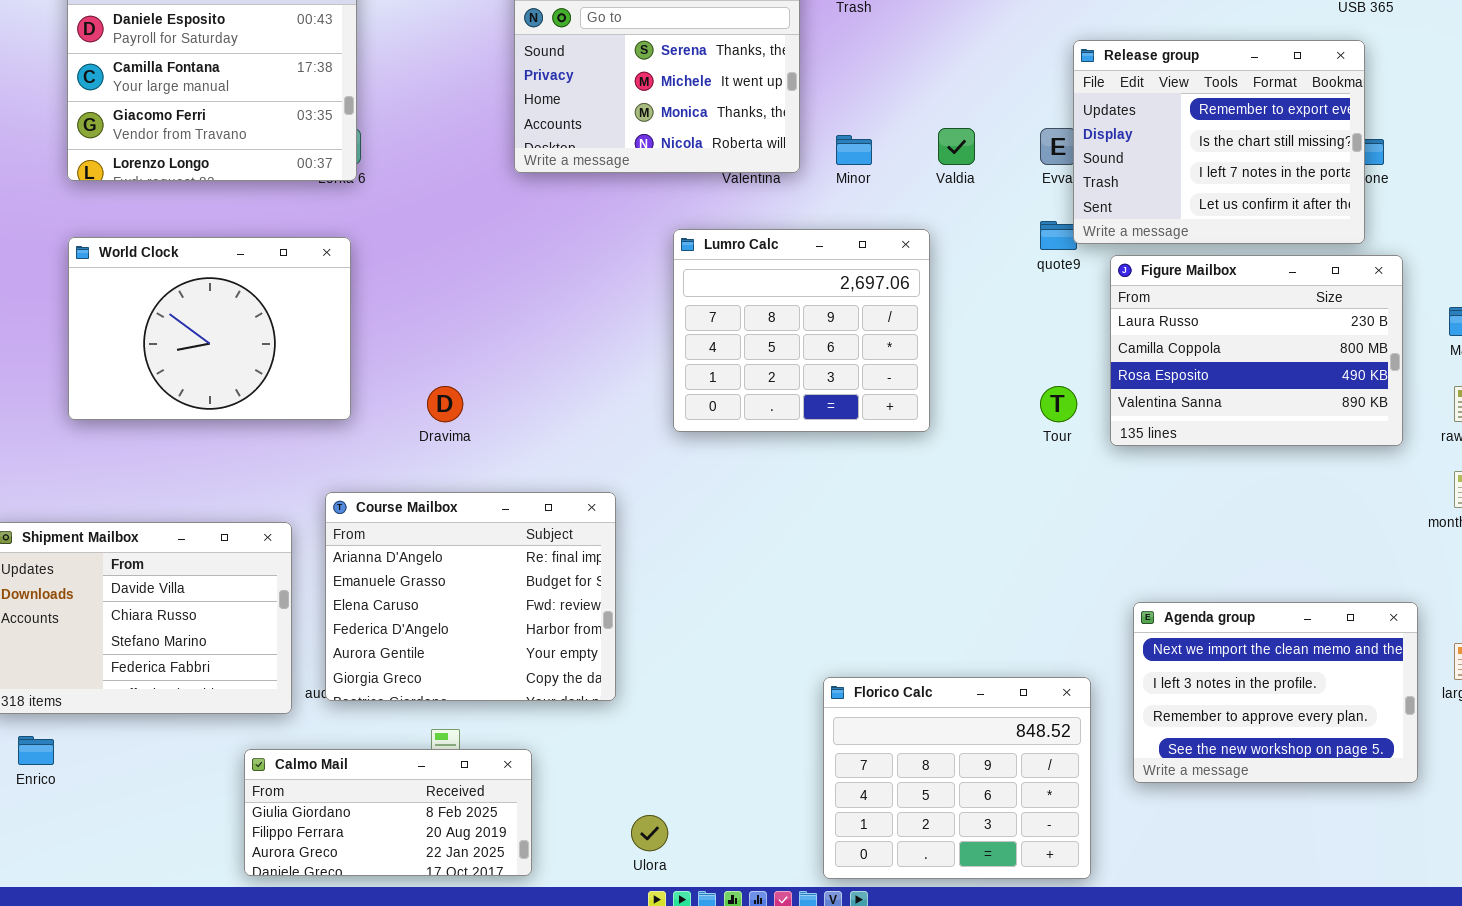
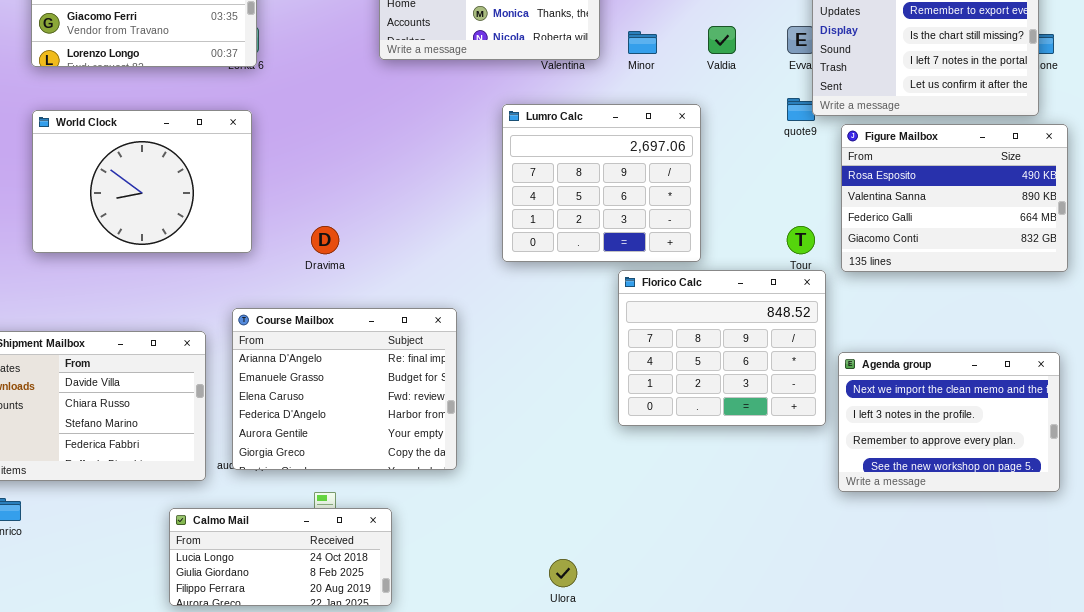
Figure Mailbox: [1110,255,1403,446] -> [841,124,1068,272], scrolled down 2 rows
Agenda group: [1133,602,1418,783] -> [838,352,1060,492], moved
Florico Calc: [823,677,1091,879] -> [618,270,826,426], moved
Calmo Mail: [244,749,532,876] -> [169,508,392,606], scrolled up 1 row
Ulora: [631,815,668,851] -> [549,559,577,587], moved

